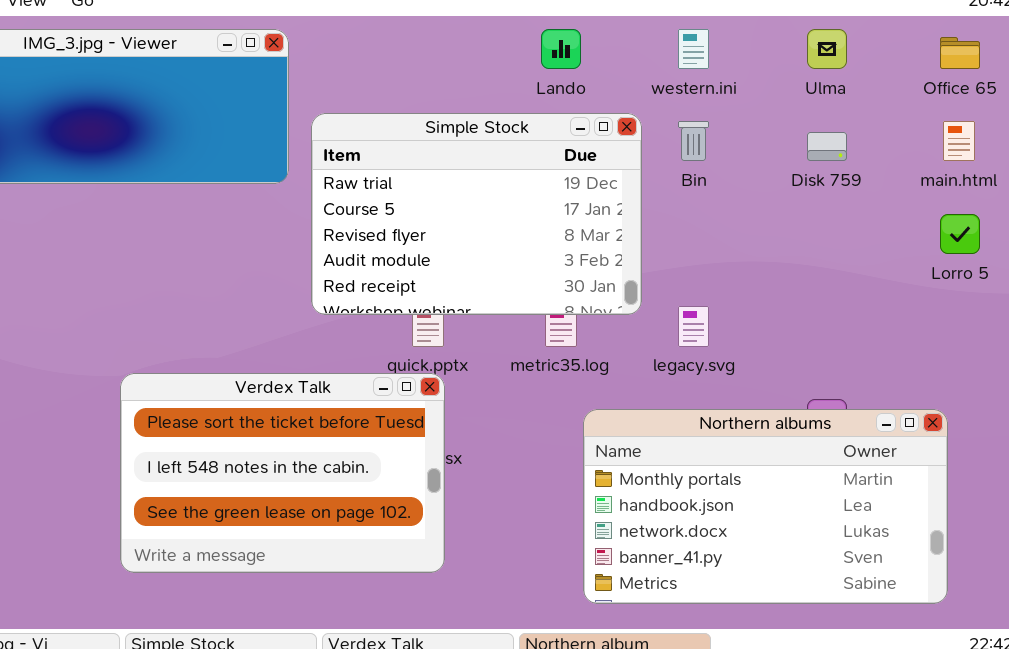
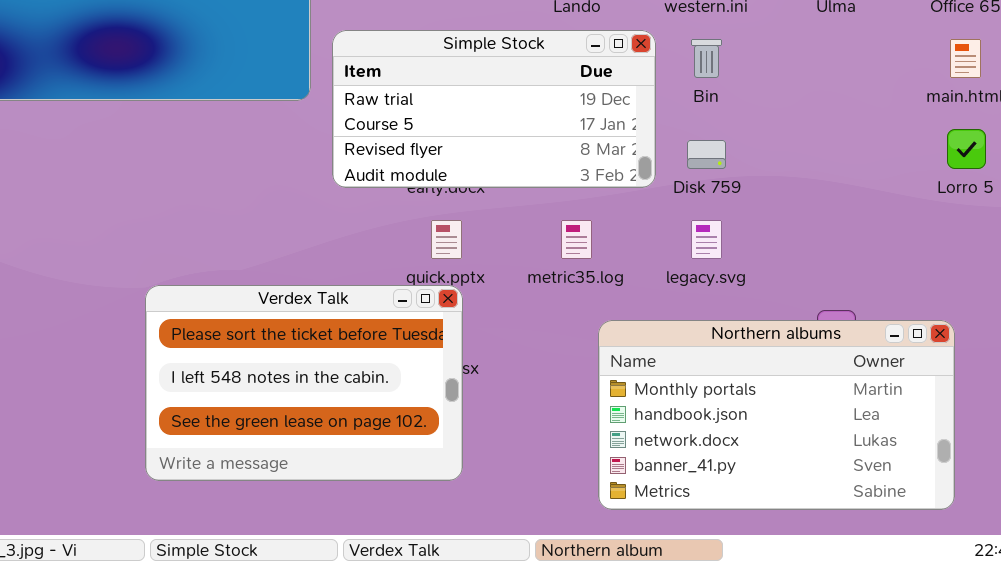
Simple Stock: [311,113,642,315] -> [332,30,656,188], resized
Disk 759: [807,132,847,161] -> [687,140,726,169], moved

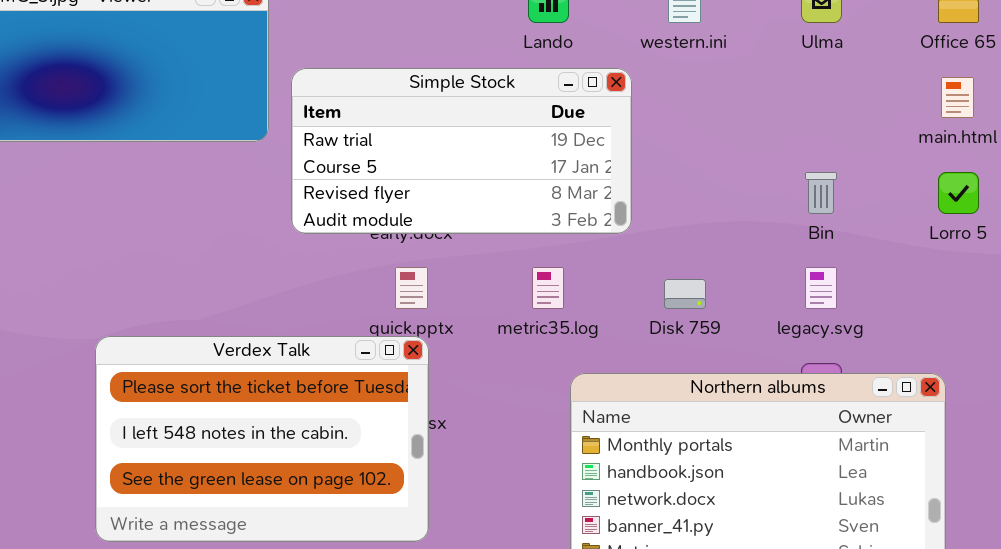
Bin: [691,39,722,78] -> [805,172,837,214], moved
Disk 759: [687,140,726,169] -> [664,279,706,309], moved
legacy.svg: [691,220,722,259] -> [805,267,837,309], moved

